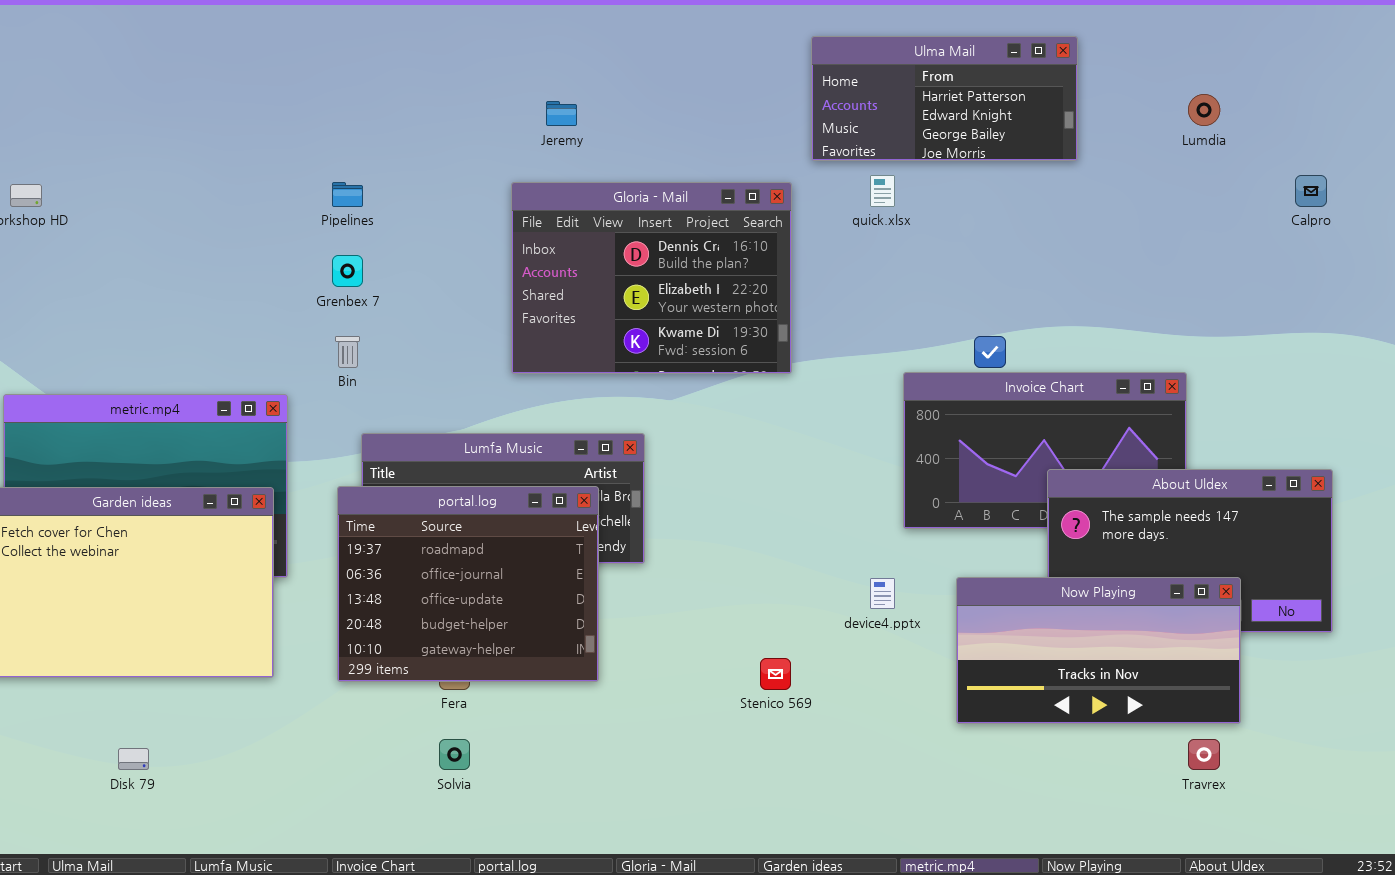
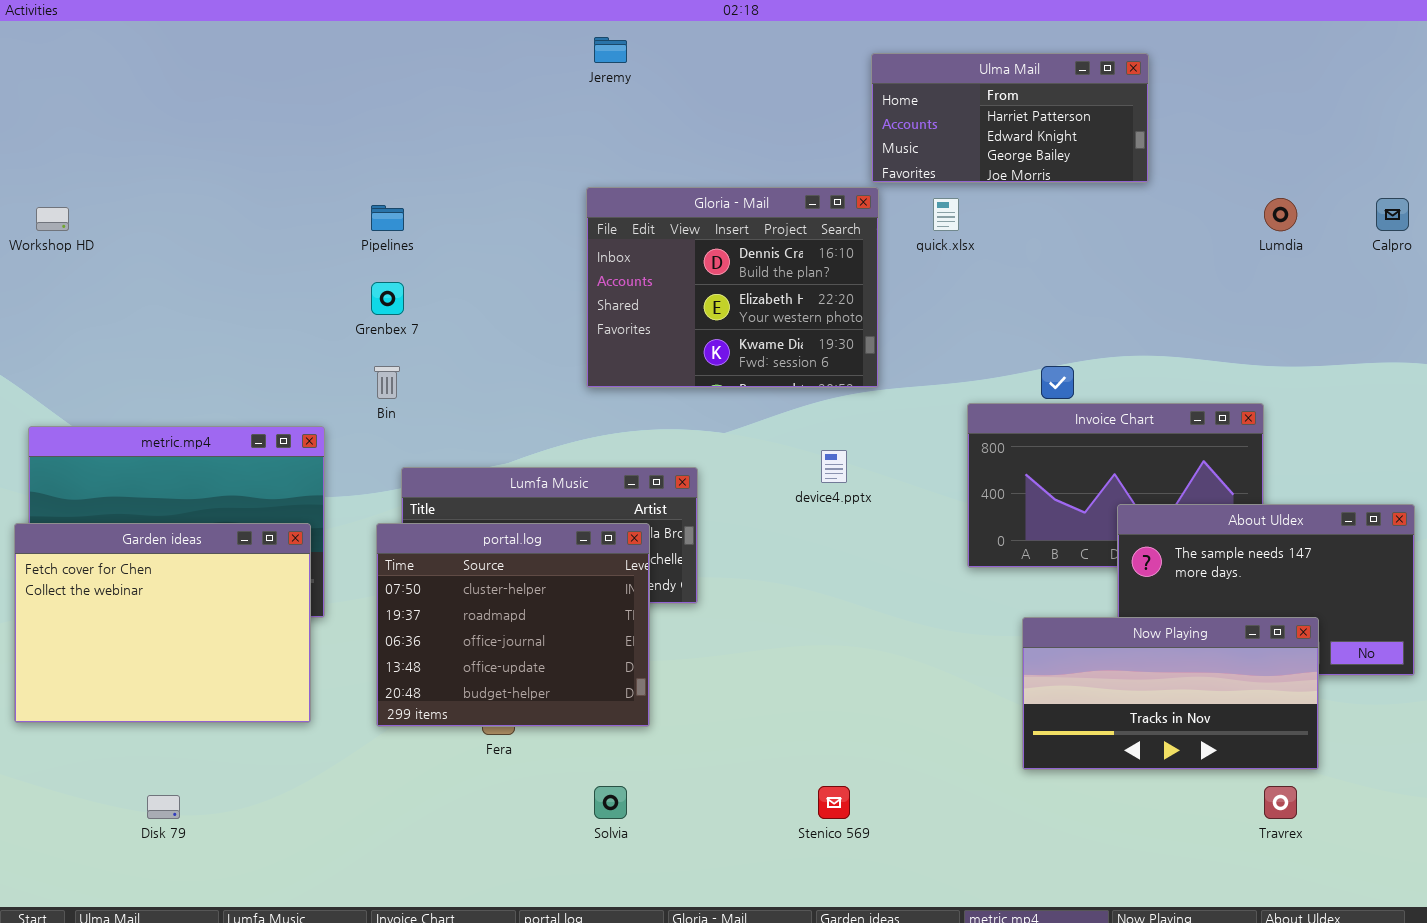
Lumdia: [1188,94,1220,126] -> [1264,198,1297,231], moved
Jeremy: [546,101,577,126] -> [594,37,627,63], moved
Gloria - Mail: [511,182,792,374] -> [586,187,879,388], moved
portal.log: [337,486,599,682] -> [376,523,650,727], scrolled up 1 row
device4.pptx: [870,578,895,609] -> [821,450,847,483], moved
Stenico 569: [760,658,791,690] -> [818,786,850,819], moved
Solvia: [439,739,470,770] -> [594,786,627,819], moved

